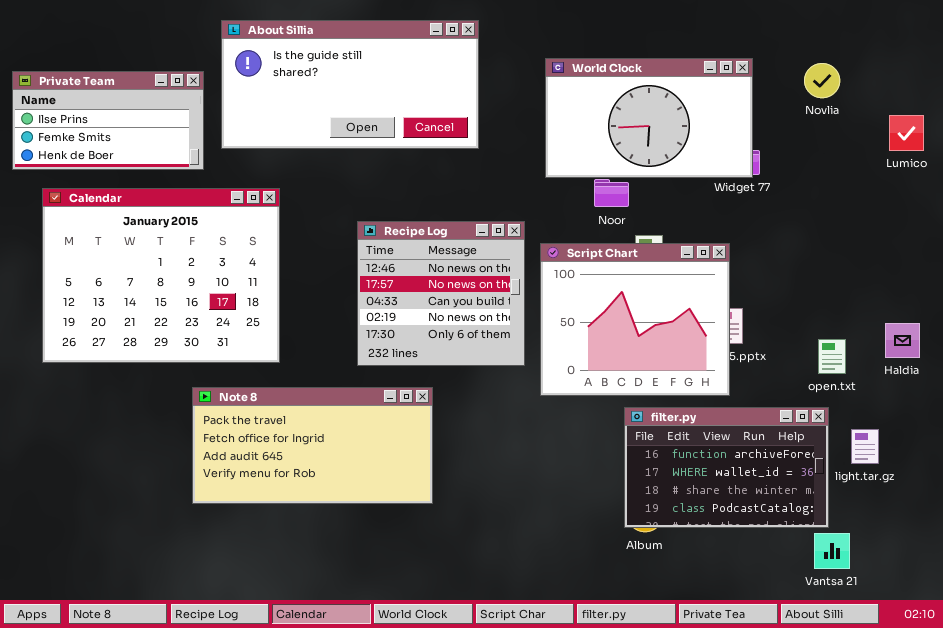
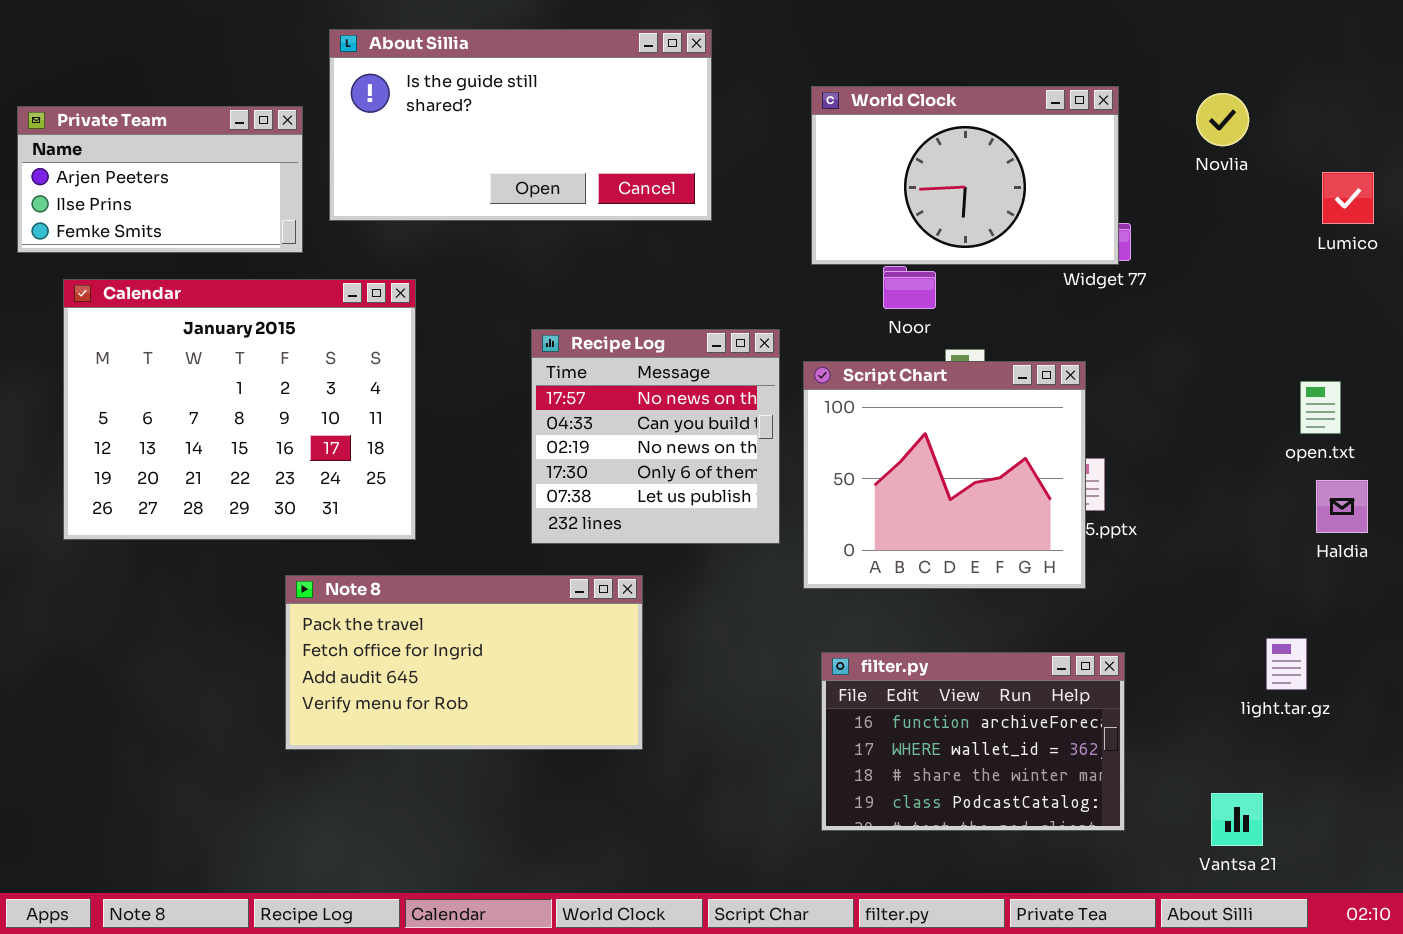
Private Team: [12,71,204,170] -> [17,106,303,253], scrolled up 1 row
Recipe Log: [357,221,525,366] -> [531,329,780,544], scrolled down 1 row
open.txt: [818,339,846,374] -> [1300,381,1341,434], moved
filter.py: [624,407,829,528] -> [821,652,1125,831], moved

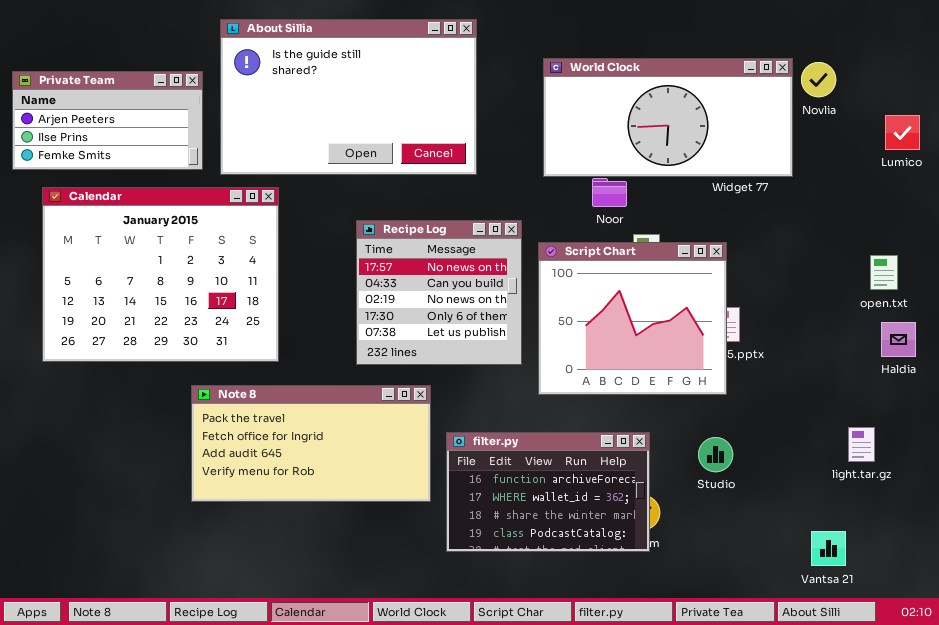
About Sillia: [329,29,712,221] -> [220,19,477,175], resized
World Clock: [811,86,1119,265] -> [543,58,793,177], resized
filter.py: [821,652,1125,831] -> [446,432,650,552], moved

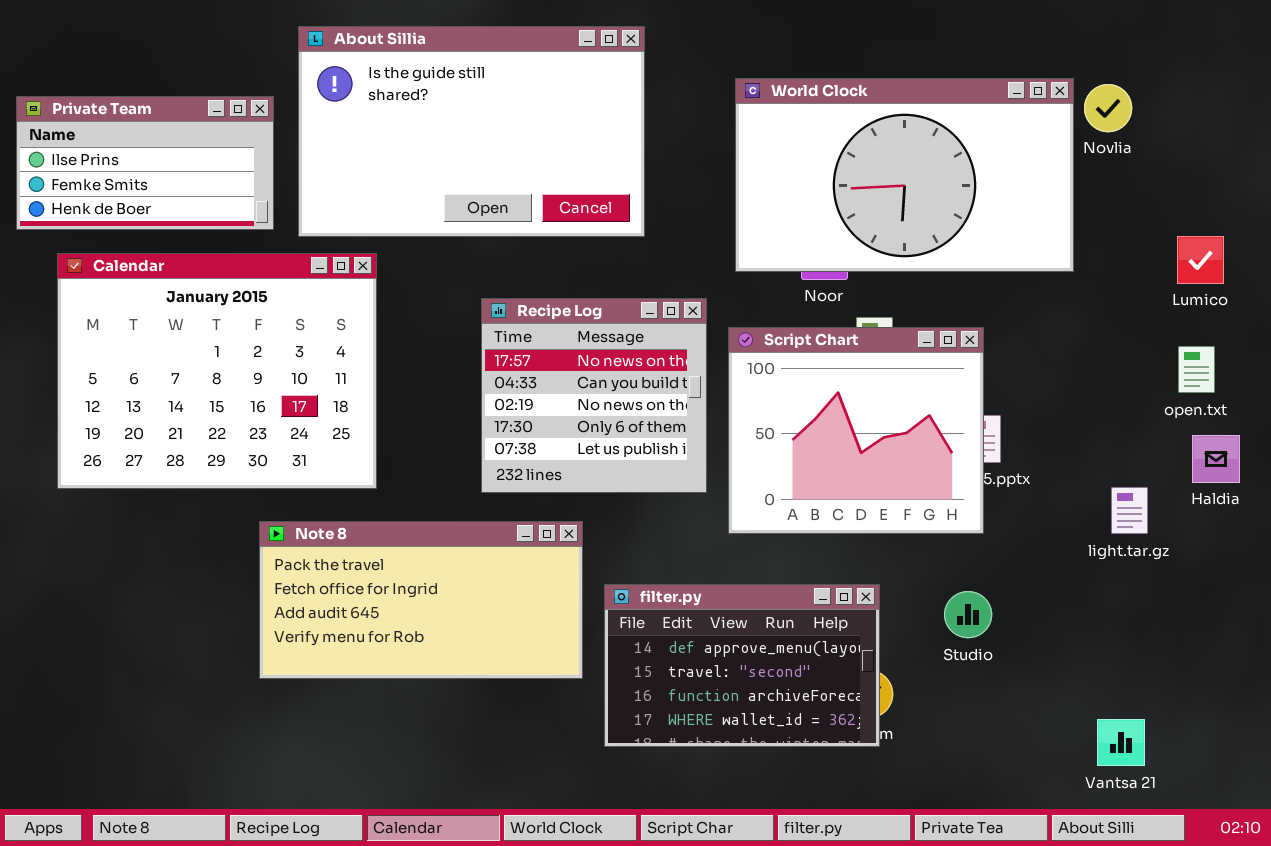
World Clock: [543,58,793,177] -> [735,78,1074,272], resized
Private Team: [12,71,203,170] -> [16,96,274,230], scrolled down 1 row
Lumico: [885,115,920,150] -> [1177,236,1224,284], moved
light.tar.gz: [848,427,875,462] -> [1111,487,1148,534], moved
filter.py: [446,432,650,552] -> [604,584,880,747], scrolled up 2 rows

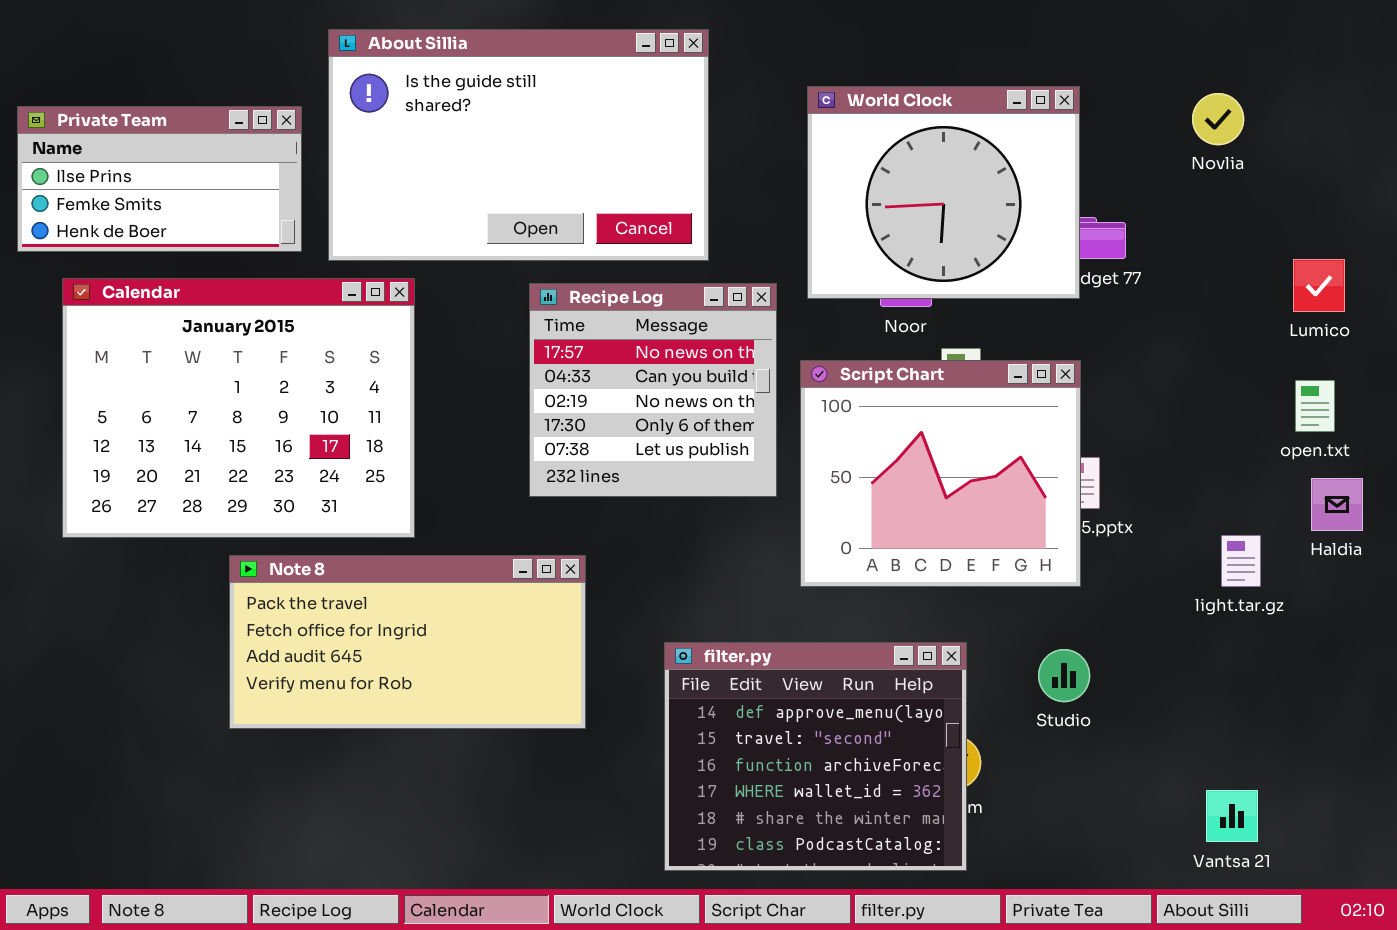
World Clock: [735,78,1074,272] -> [807,86,1080,299], resized
Recipe Log: [481,298,707,493] -> [529,283,777,497], moved
Note 8: [259,521,583,679] -> [229,555,586,729], moved
filter.py: [604,584,880,747] -> [664,642,967,871], resized

